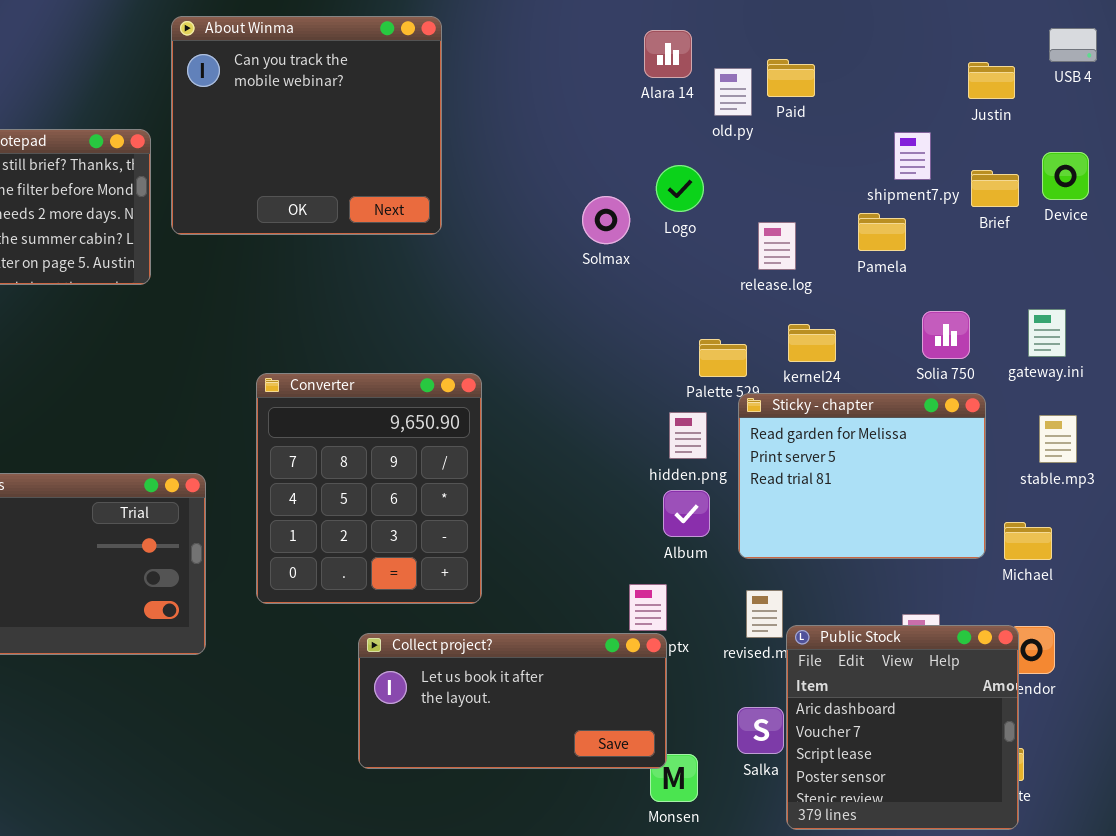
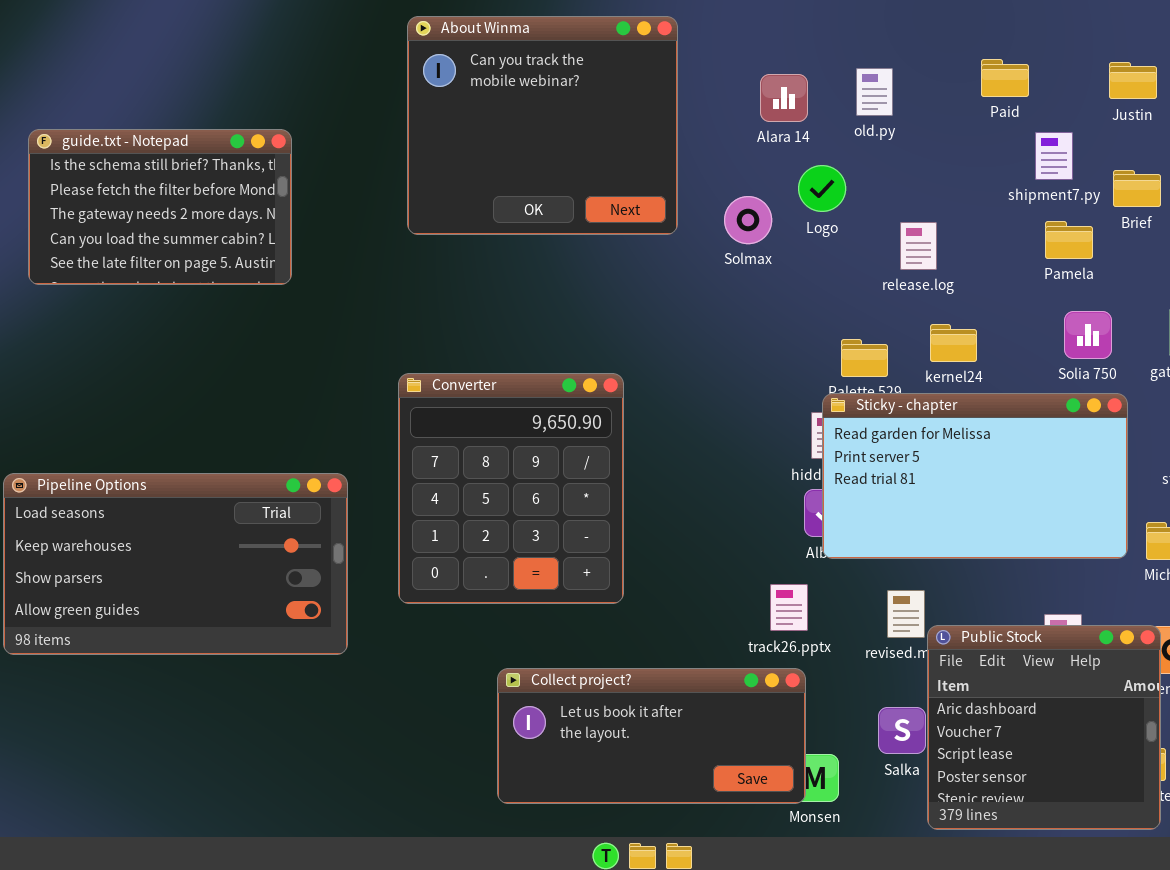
About Winma: [171,16,442,235] -> [407,16,678,235], moved
Alara 14: [644,30,692,78] -> [760,74,808,122], moved
Paid: [767,59,815,97] -> [981,59,1029,97], moved
Pamela: [858,213,906,251] -> [1045,221,1093,259], moved
Sticky - chapter: [738,393,986,559] -> [822,393,1128,559], resized
Collect project?: [358,633,667,769] -> [497,668,806,804], moved

